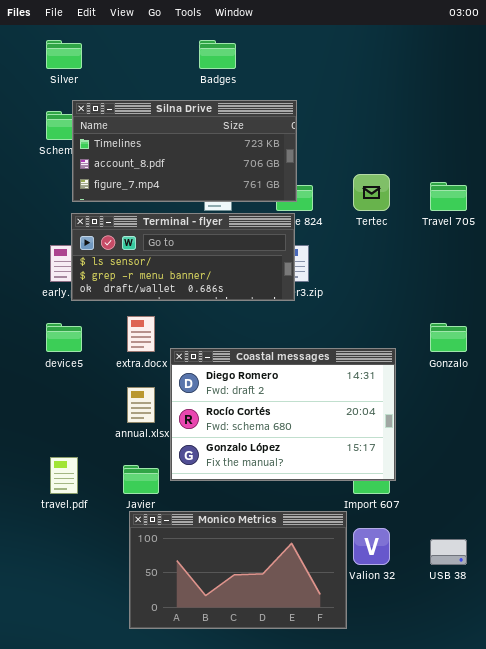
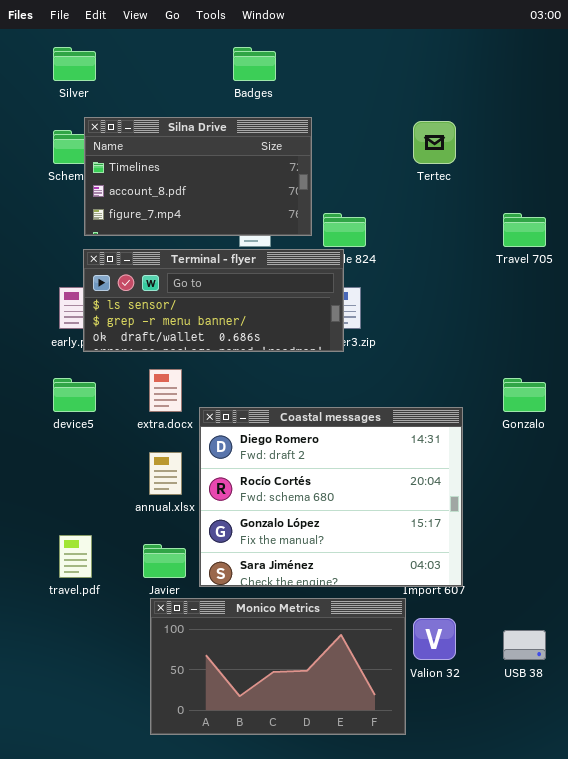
Silna Drive: [72,100,297,202] -> [84,117,312,236], resized
Tertec: [353,174,390,211] -> [413,121,456,164], moved
Coastal messages: [170,348,396,481] -> [199,407,463,587], resized

